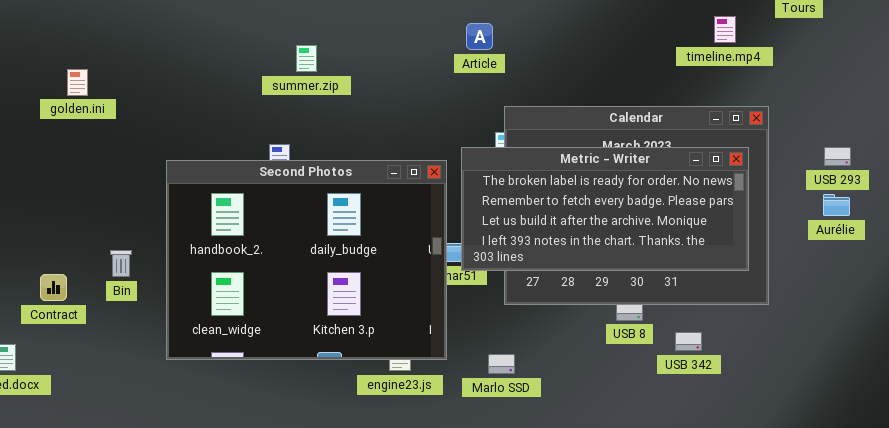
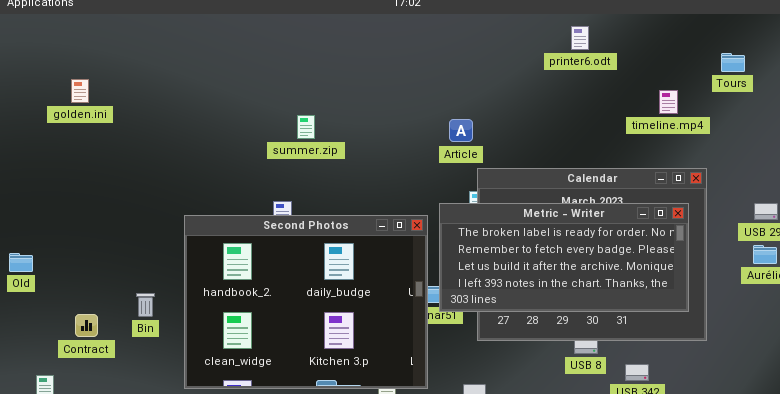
Article: [466,23,493,50] -> [449,119,473,142], moved
golden.ini: [67,69,88,96] -> [71,79,89,103], moved

